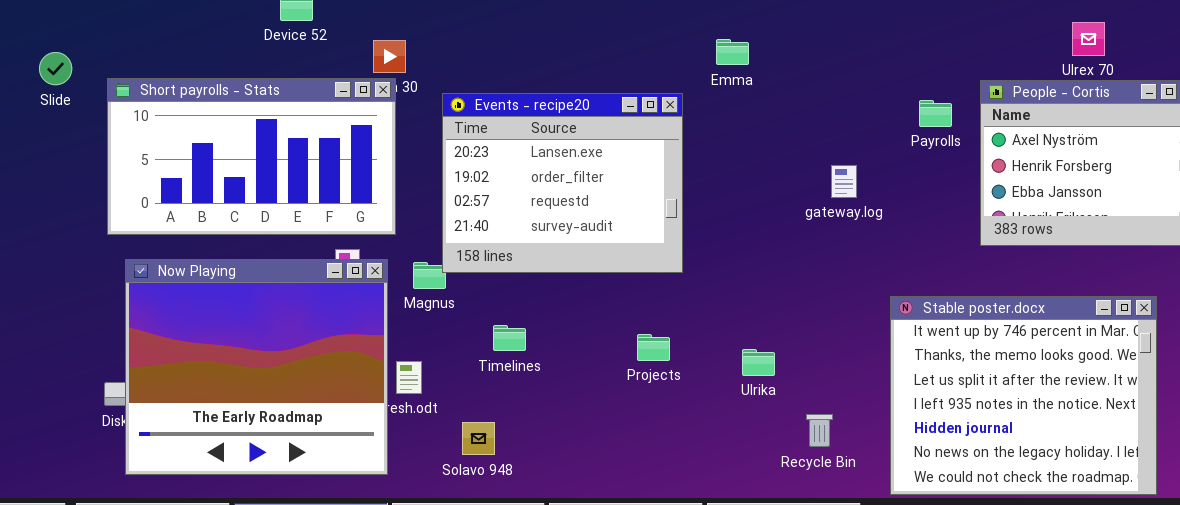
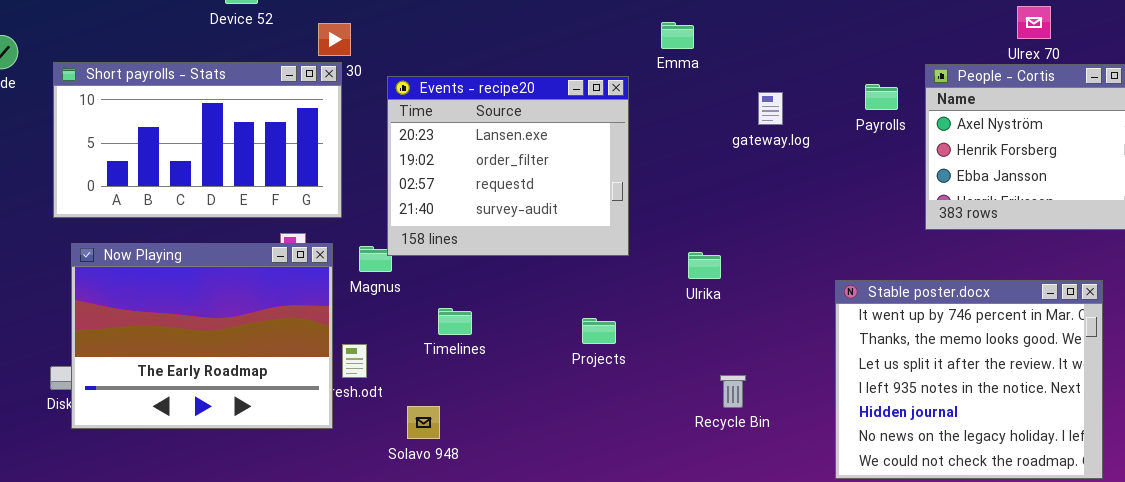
gateway.log: [831,165,857,198] -> [758,92,783,125], moved
Now Playing: [125,259,388,475] -> [71,243,333,429], resized
Ulrika: [742,349,775,376] -> [688,252,721,279], moved
Recycle Bin: [806,414,833,447] -> [720,375,746,408], moved

